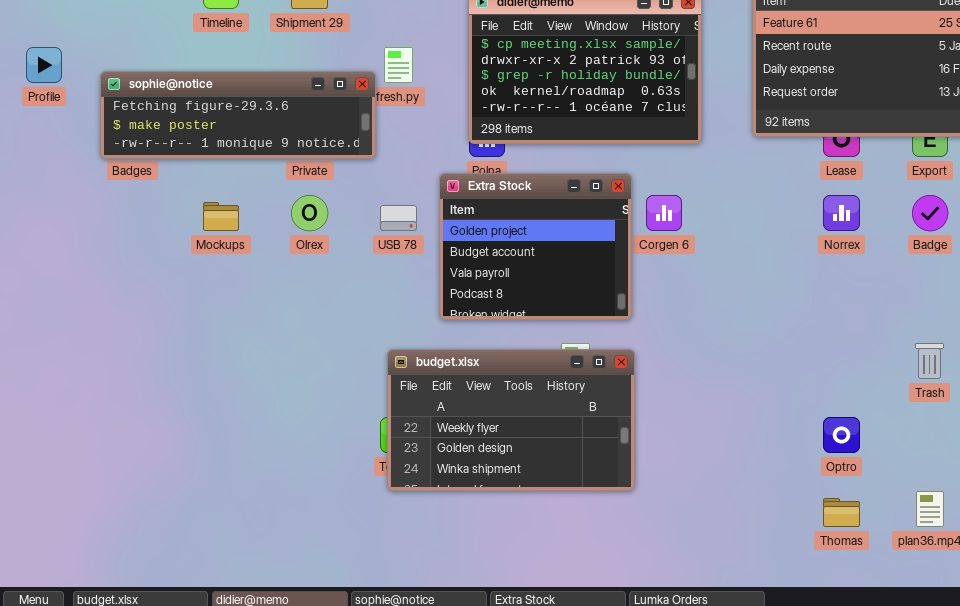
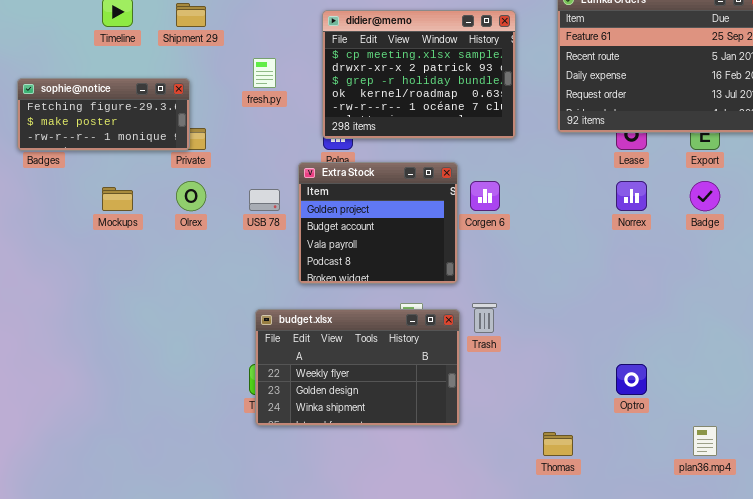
sophie@notice: [100,71,376,159] -> [17,78,190,151], resized
Trash: [915,343,944,379] -> [472,303,497,333], moved
Thomas: [823,498,860,527] -> [543,432,573,456], moved

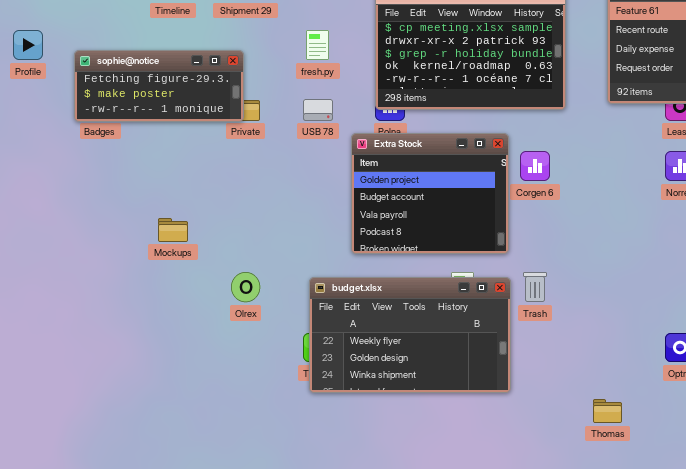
Olrex: [176,181,206,211] -> [231,272,260,302], moved
Mockups: [102,187,133,211] -> [158,218,188,242], moved
USB 78: [249,189,280,211] -> [303,99,333,121], moved

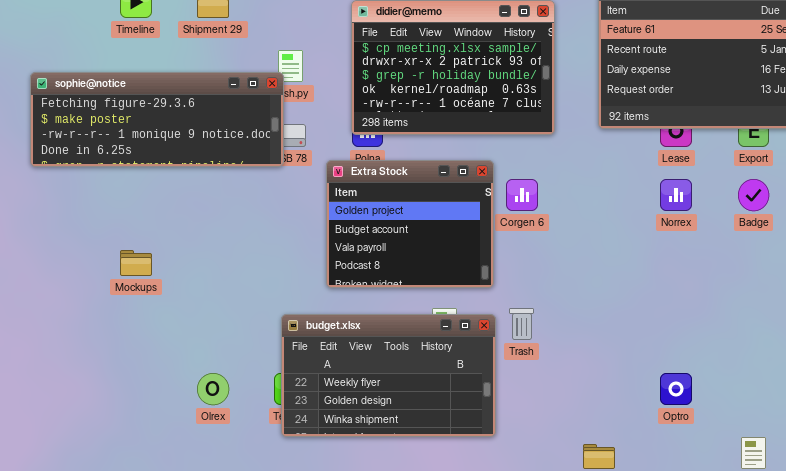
sophie@notice: [74,50,244,122] -> [30,72,284,167], resized
Olrex: [231,272,260,302] -> [197,373,229,405], moved

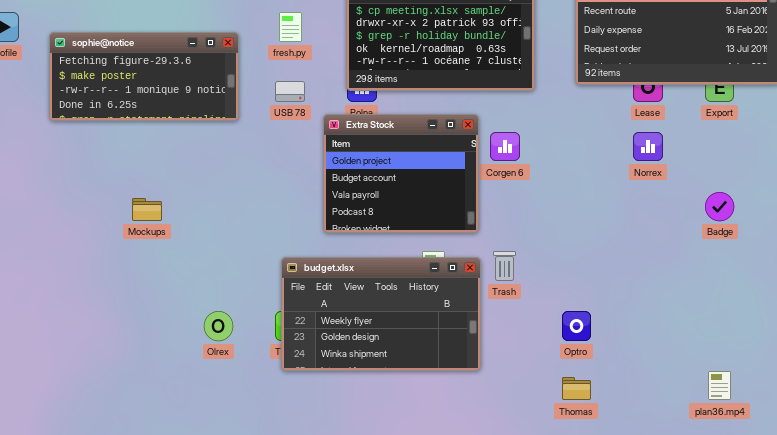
sophie@notice: [30,72,284,167] -> [49,32,239,121], resized
Badge: [738,179,769,211] -> [705,192,734,221], moved
Optro: [660,373,692,405] -> [562,311,591,341], moved

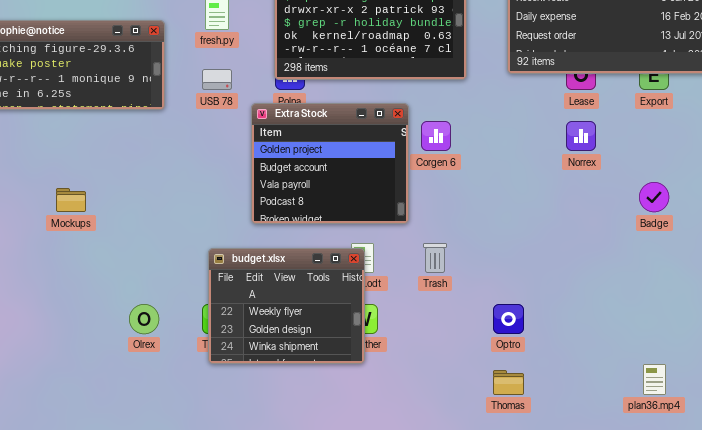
budget.xlsx: [281,257,481,371] -> [208,248,365,364], resized

